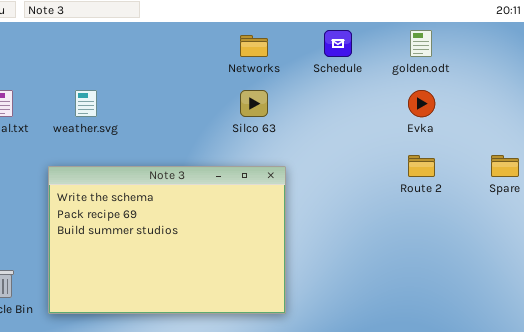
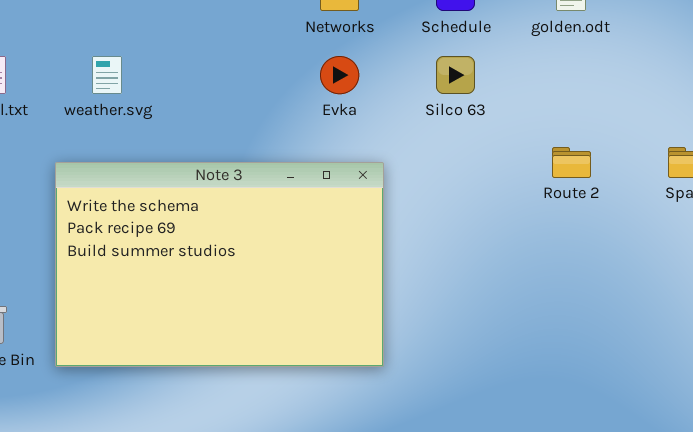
Silco 63: [240,90,268,117] -> [436,56,475,94], moved
Evka: [408,90,435,117] -> [320,56,359,94], moved

